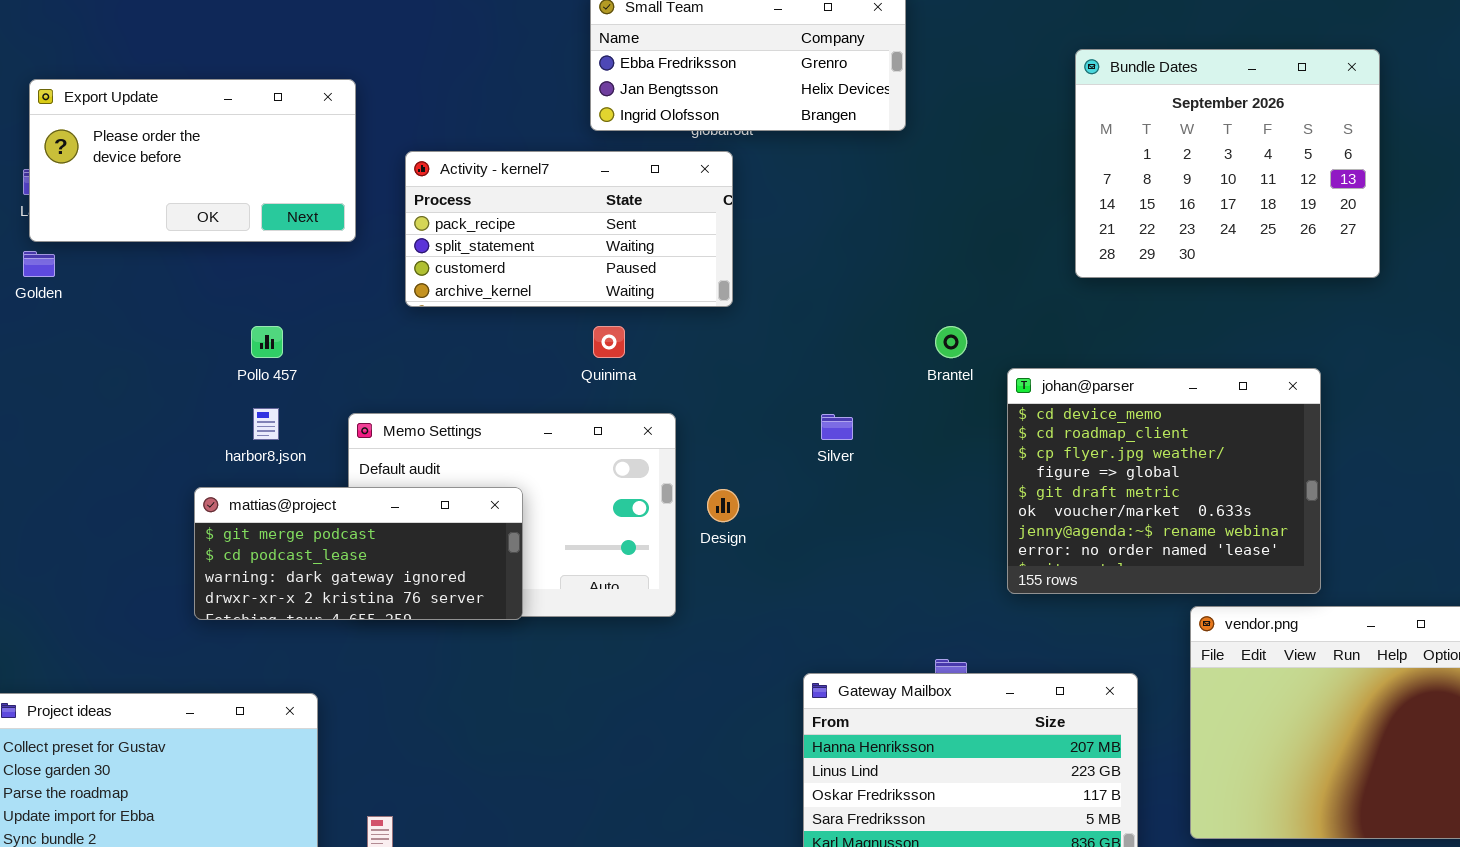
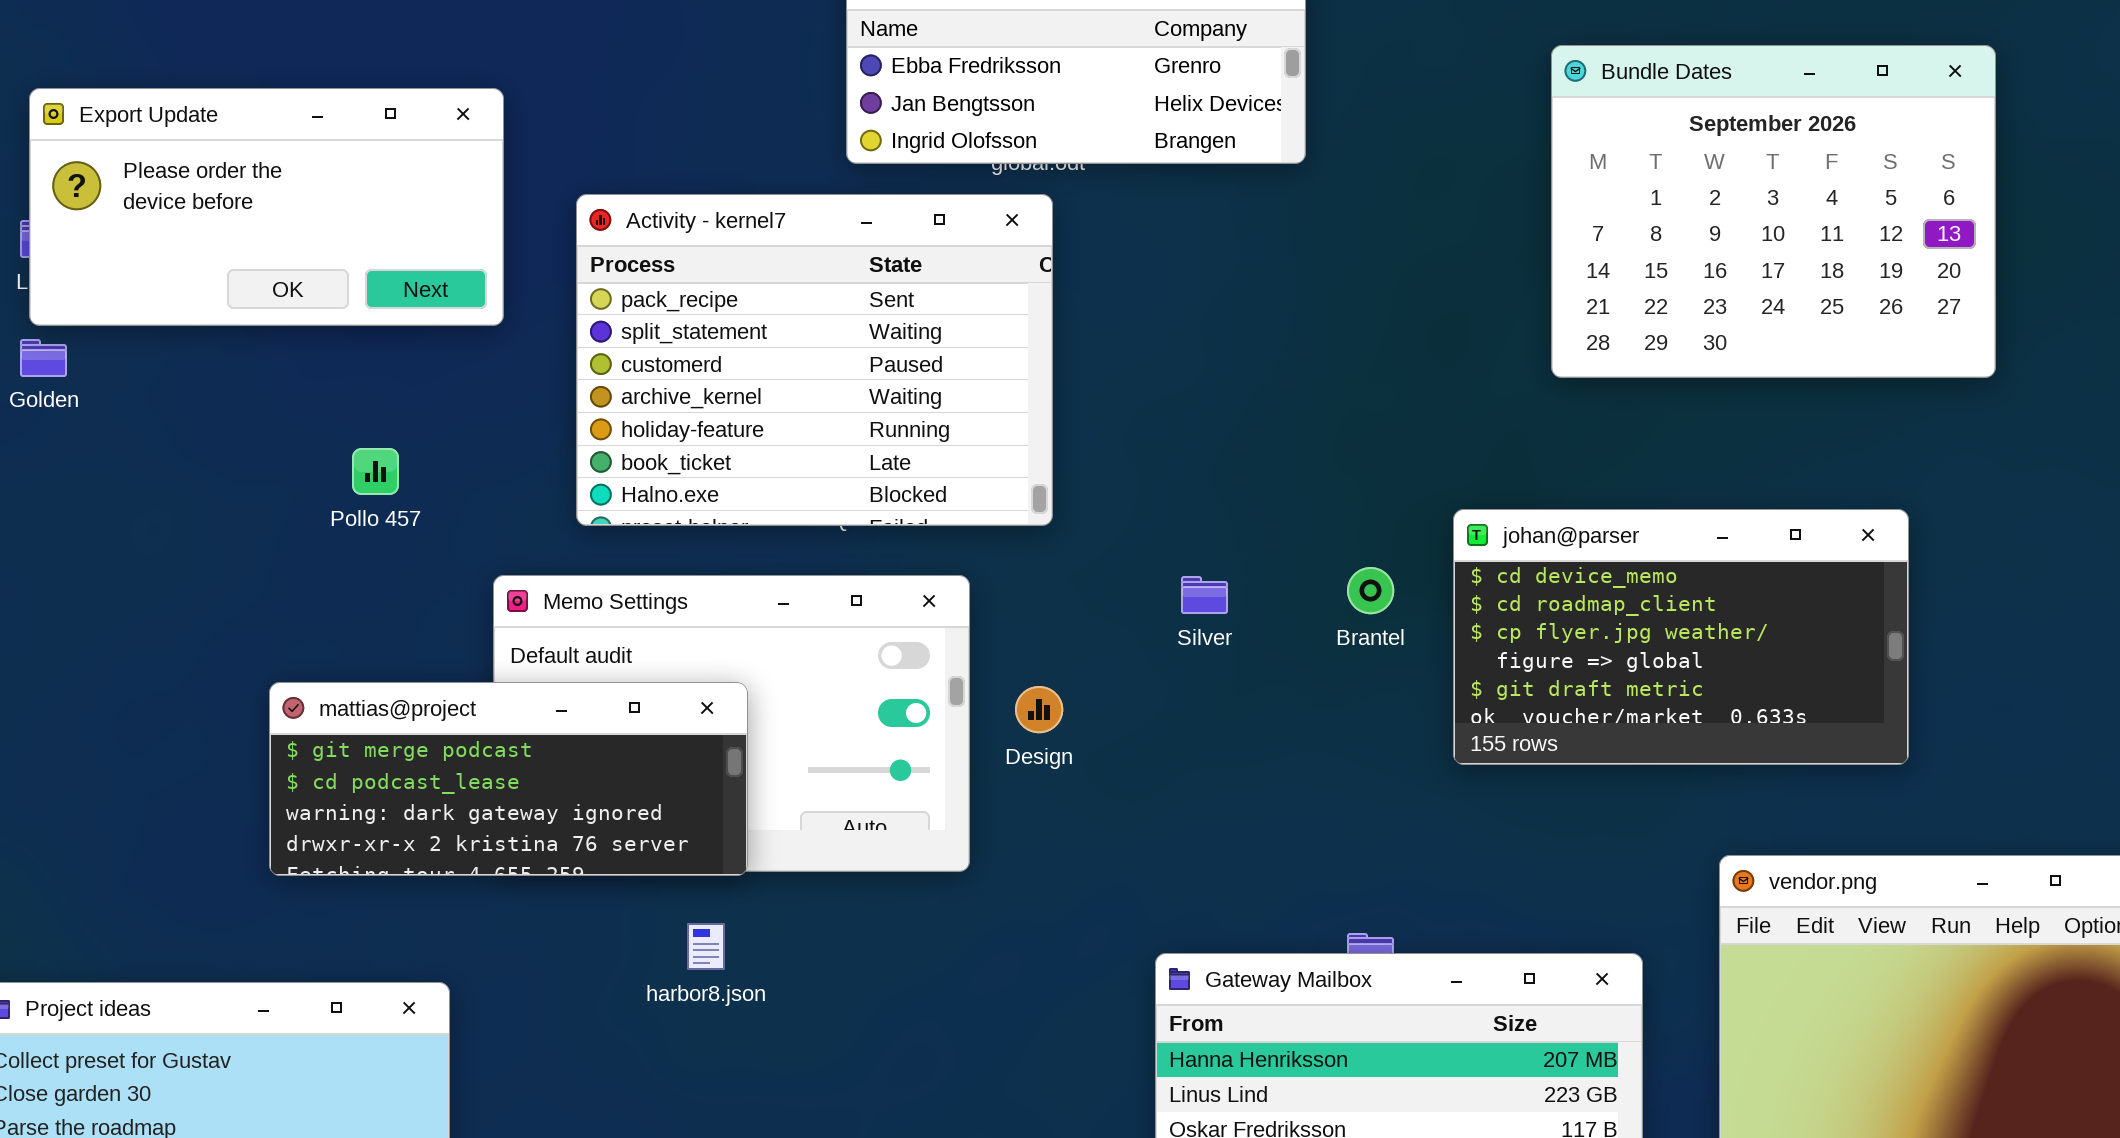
Activity - kernel7: [405,151,733,307] -> [576,194,1053,526], resized
Brantel: [935,326,967,358] -> [1347,567,1394,614], moved
johan@parser: [1007,368,1321,594] -> [1453,509,1909,765], resized
harbor8.json: [253,408,279,440] -> [687,923,725,970], moved

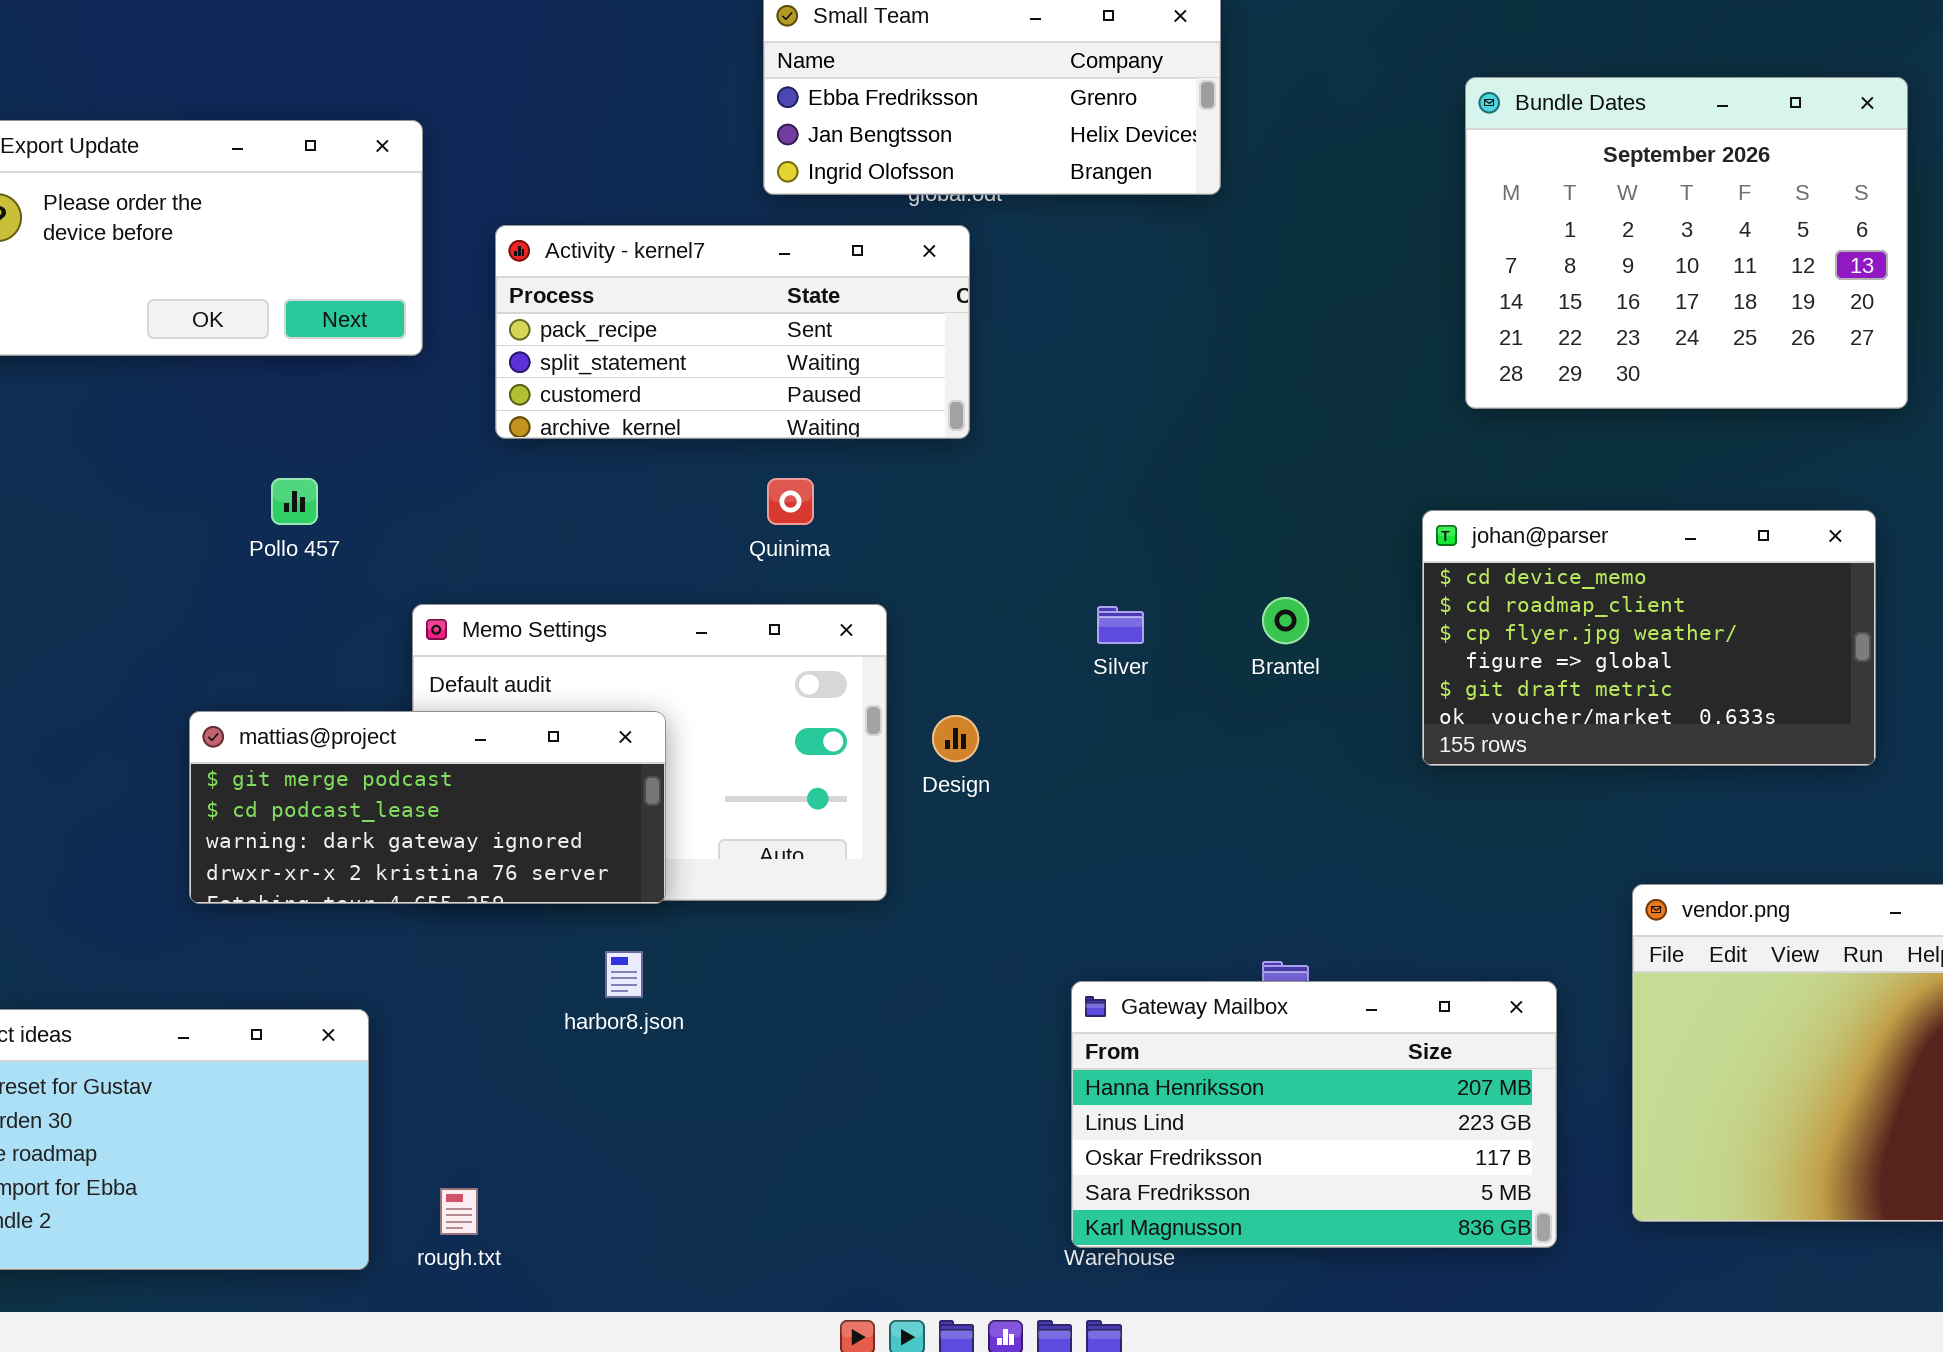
Activity - kernel7: [576,194,1053,526] -> [495,225,970,439], resized
johan@parser: [1453,509,1909,765] -> [1422,510,1876,766], moved

